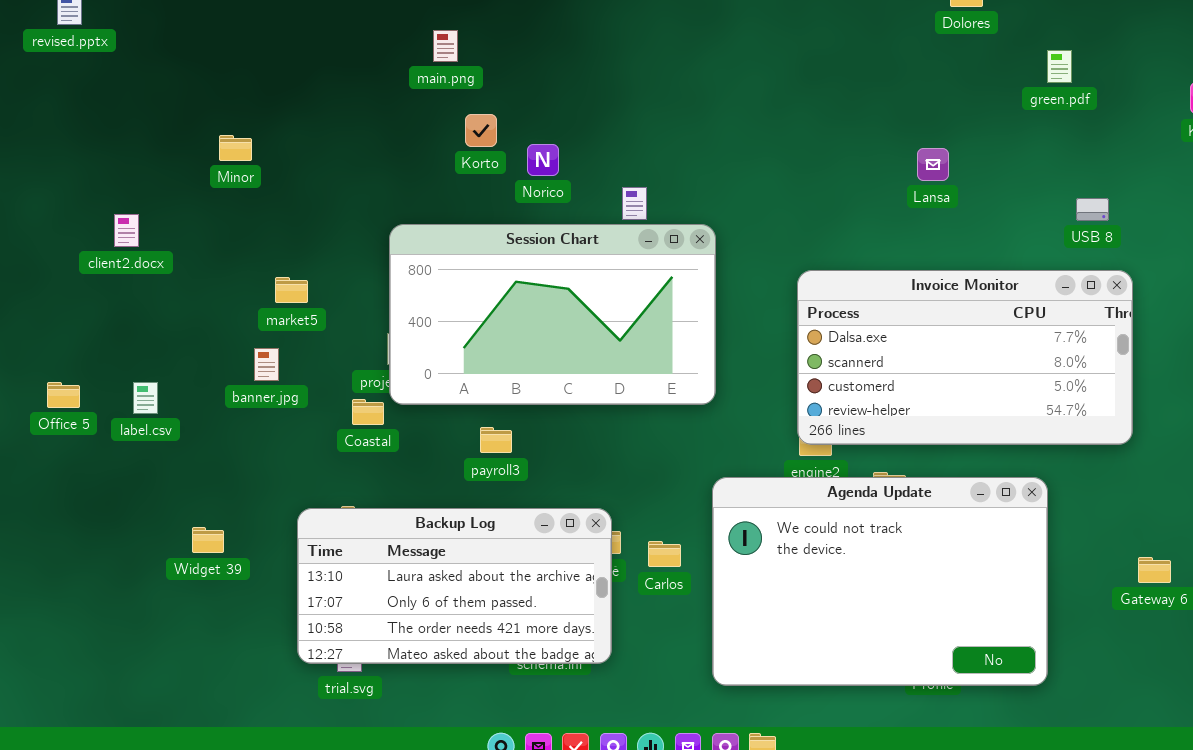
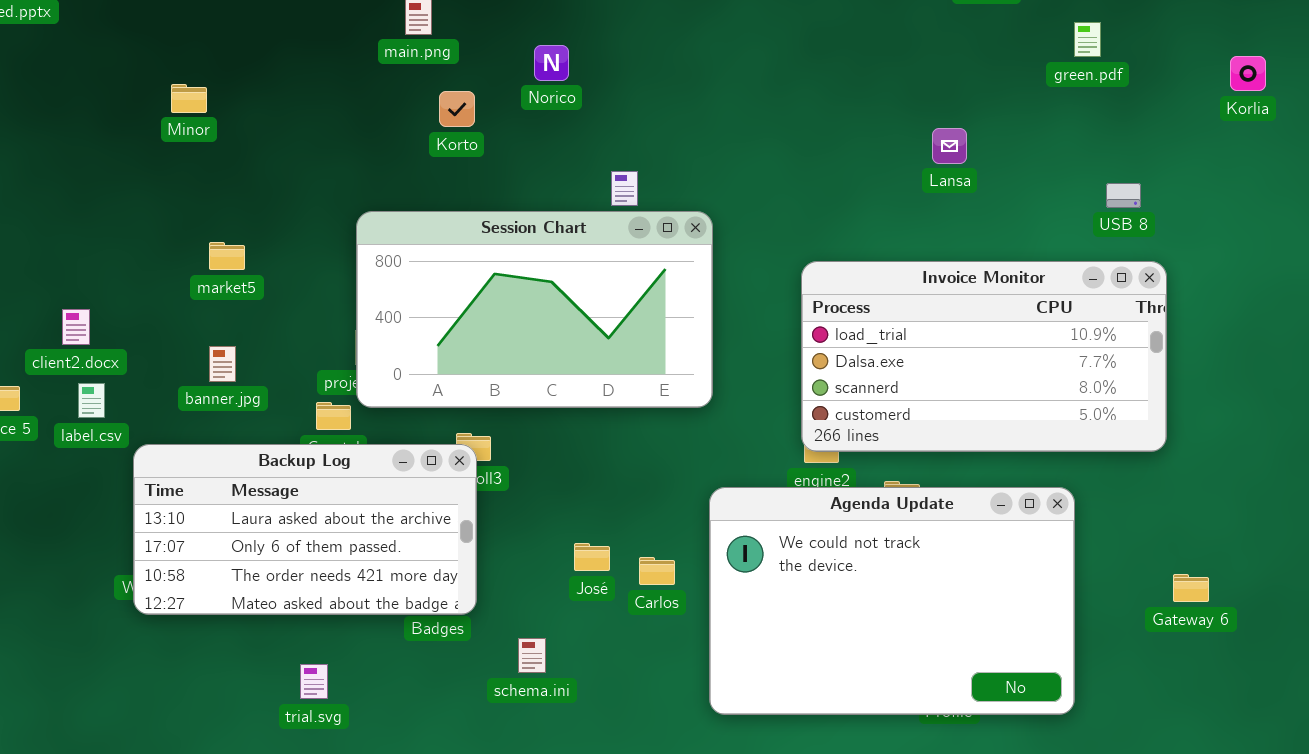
Minor: [219,135,252,161] -> [171,84,207,113], moved
Norico: [527,144,559,176] -> [534,45,569,81], moved
client2.docx: [114,214,139,247] -> [62,309,90,345], moved
Invoice Monitor: [797,270,1133,445] -> [801,261,1167,452], scrolled up 1 row
market5: [275,277,308,303] -> [209,242,245,270], moved
Backup Log: [297,508,612,664] -> [133,444,477,615], moved

